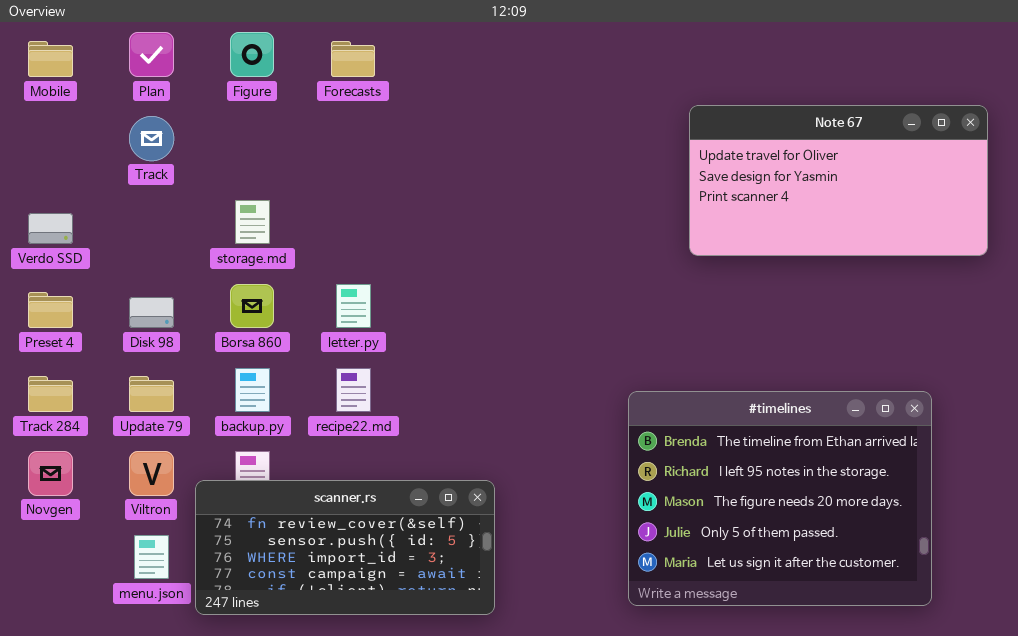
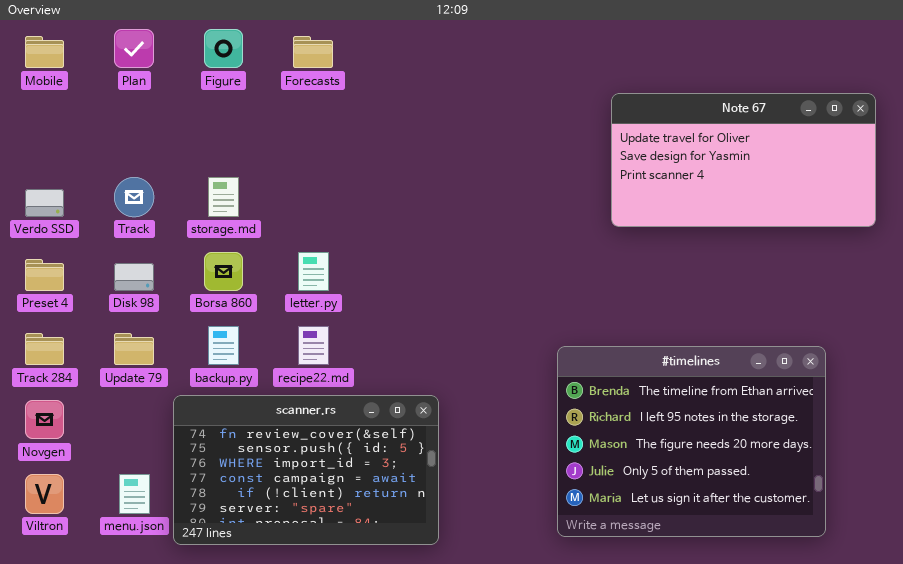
Track: [129,116,174,161] -> [114,177,154,217], moved
Viltron: [129,451,174,496] -> [25,474,64,514], moved
scanner.rs: [195,480,495,615] -> [173,395,439,545], resized

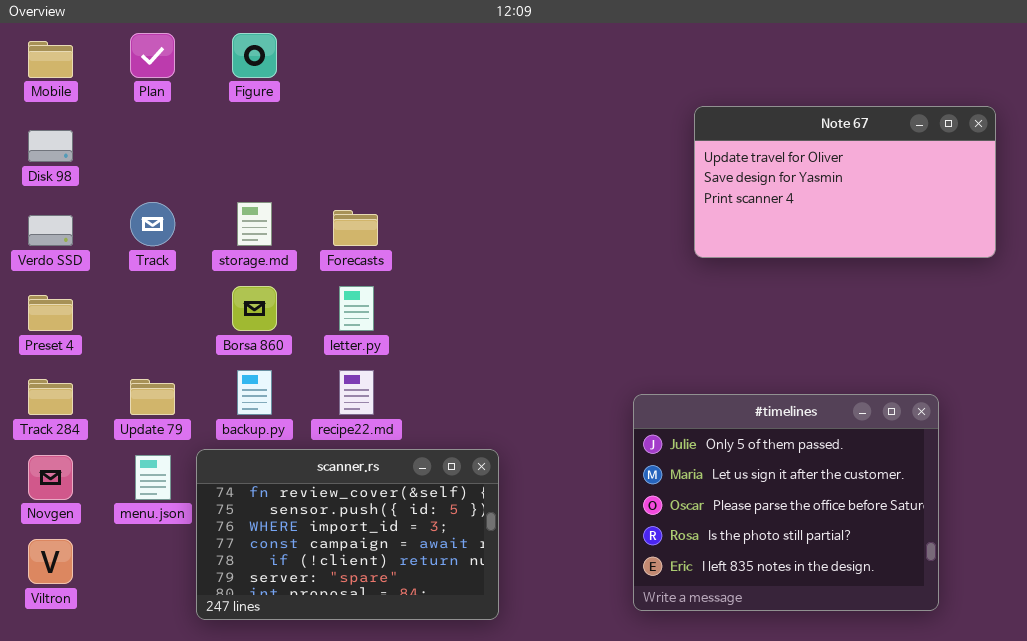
Forecasts: [293,36,333,68] -> [333,210,378,246], moved
Disk 98: [114,263,154,291] -> [28,130,73,162], moved
#timelines: [557,346,826,537] -> [633,394,939,611], scrolled down 3 rows
menu.json: [119,474,150,514] -> [135,455,171,500], moved

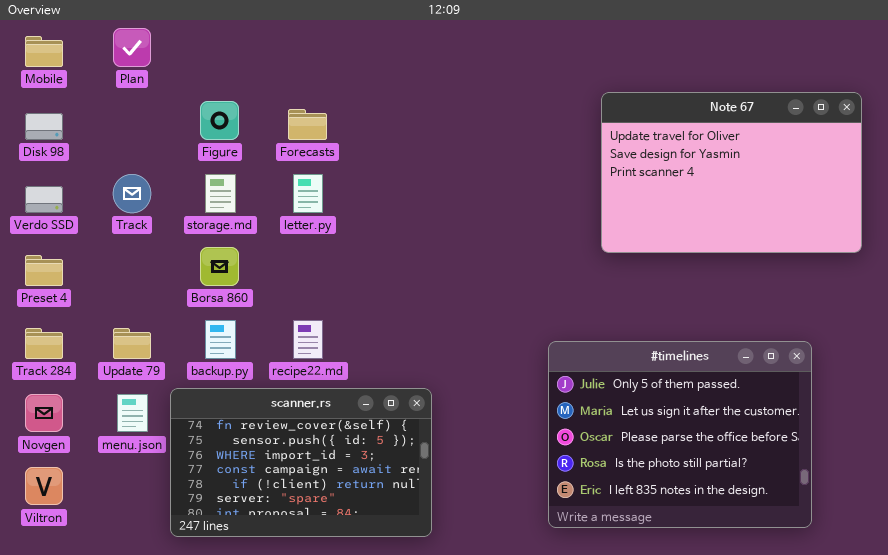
Figure: [232,33,277,78] -> [200,101,239,140], moved
Note 67: [694,106,996,258] -> [601,92,862,253], resized
Forecasts: [333,210,378,246] -> [288,109,327,140], moved
letter.py: [339,286,374,331] -> [293,174,323,213], moved

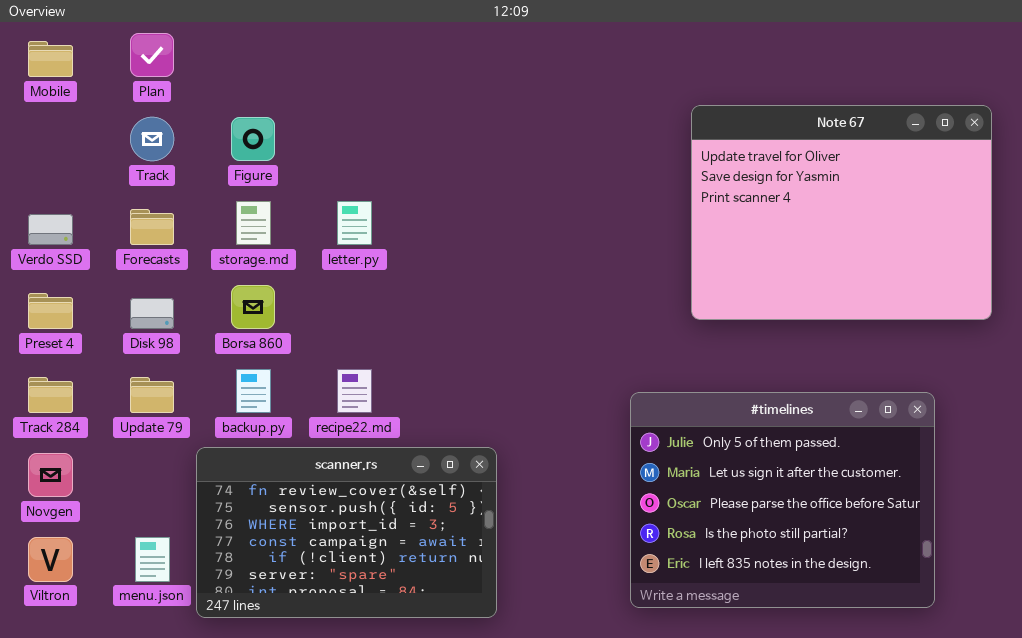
Note 67: [601,92,862,253] -> [691,105,992,320], resized
Forecasts: [288,109,327,140] -> [130,209,174,245], moved
Disk 98: [25,113,63,140] -> [130,298,174,329], moved
Track: [113,174,151,213] -> [130,117,174,161], moved
menu.json: [117,394,148,432] -> [135,537,170,582], moved

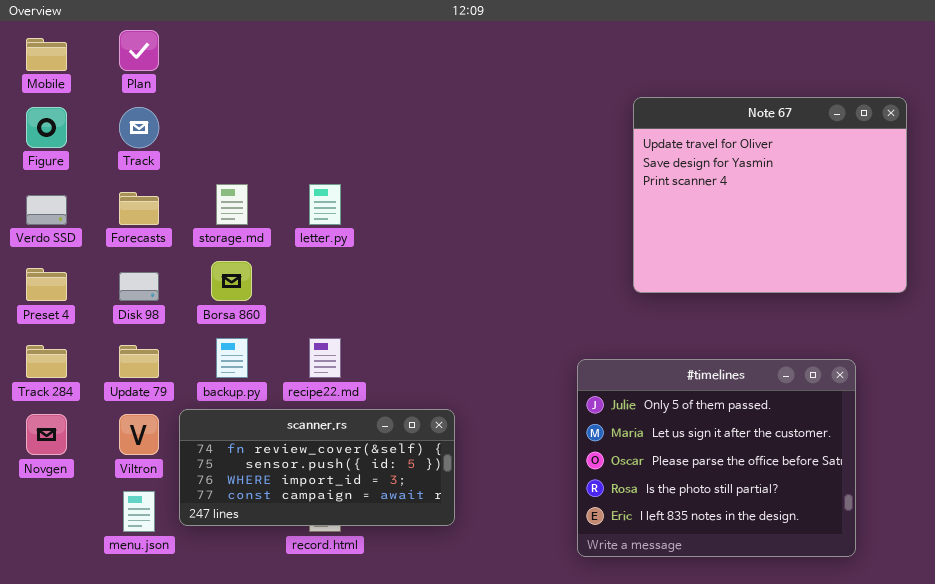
Figure: [231,117,275,161] -> [26,107,67,148], moved
scanner.rs: [196,447,497,618] -> [179,409,455,526], resized
Viltron: [28,537,73,582] -> [119,414,159,455], moved

